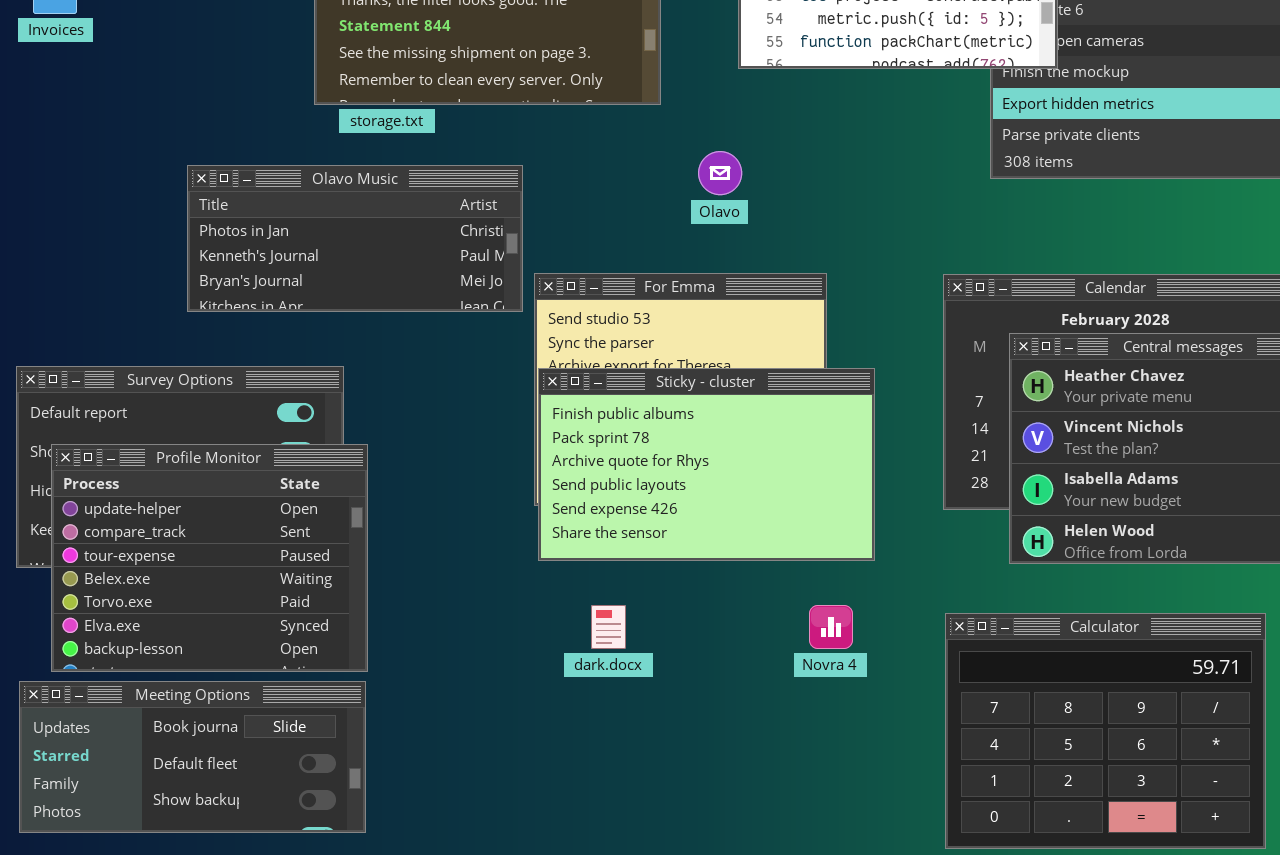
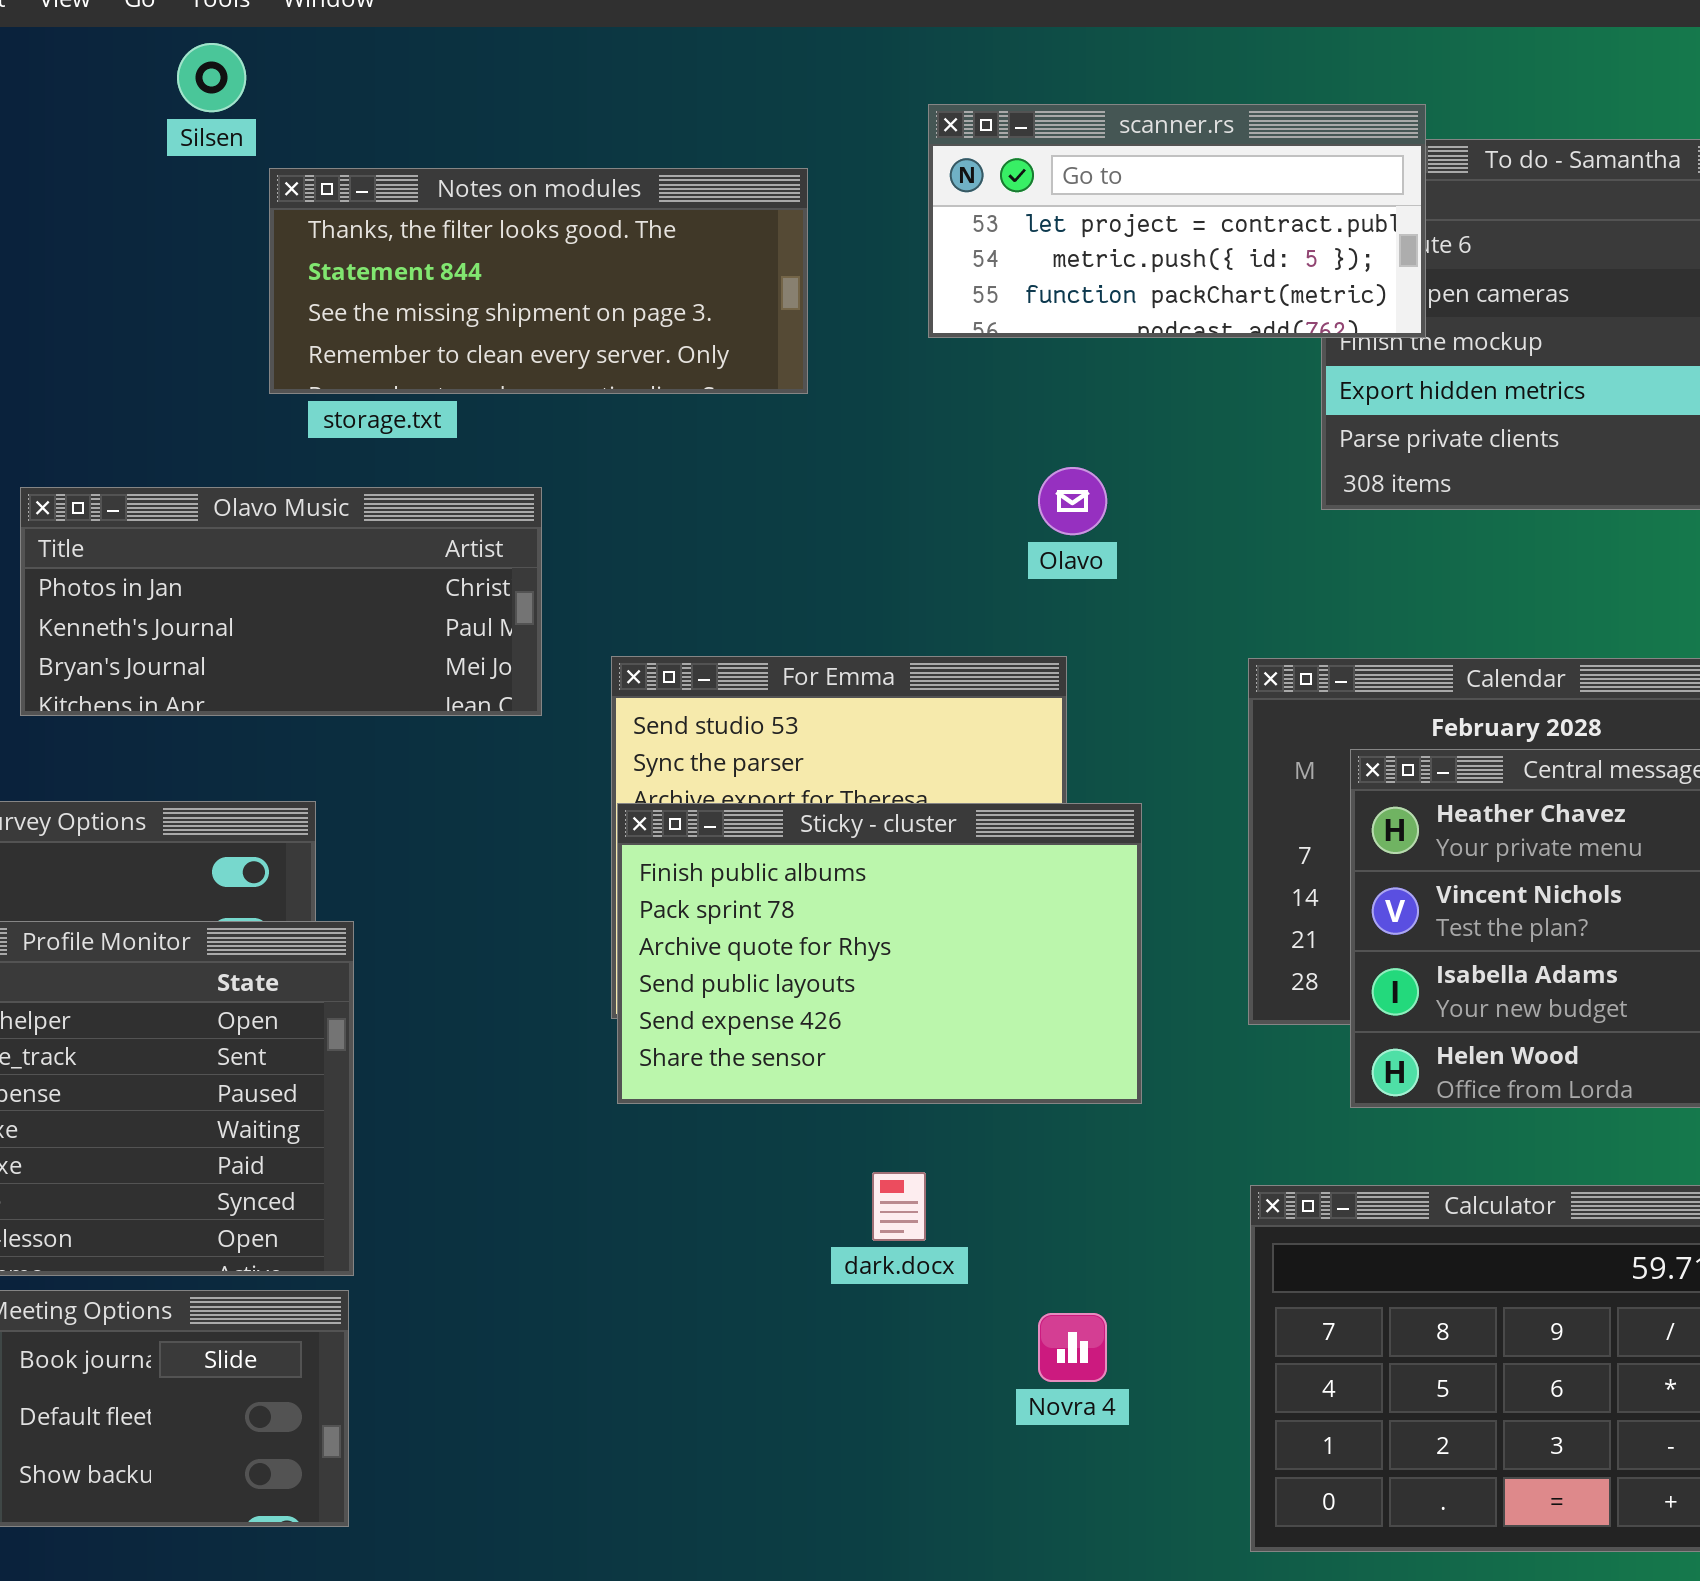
Olavo: [698,151,742,195] -> [1038,467,1107,535], moved
Olavo Music: [187,165,523,312] -> [20,487,542,716], moved
dark.docx: [591,605,626,649] -> [872,1172,926,1241], moved
Novra 4: [809,605,853,649] -> [1038,1313,1107,1382], moved

